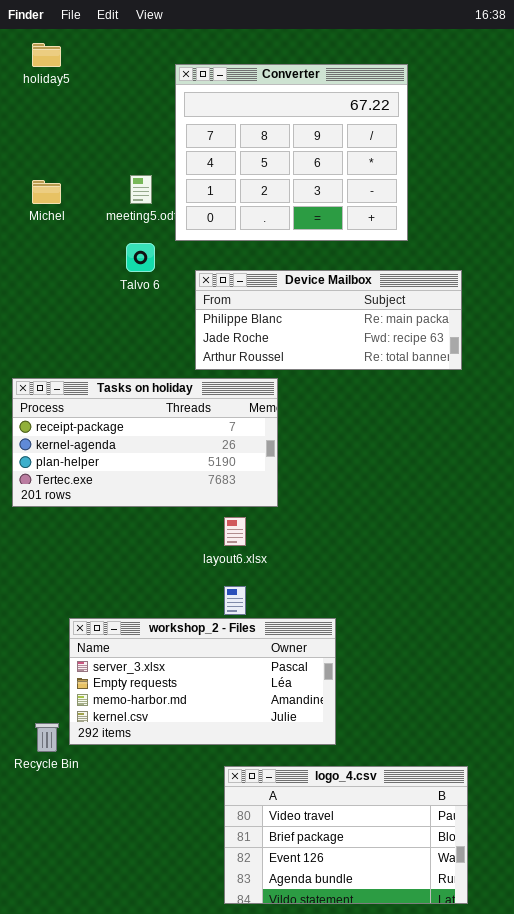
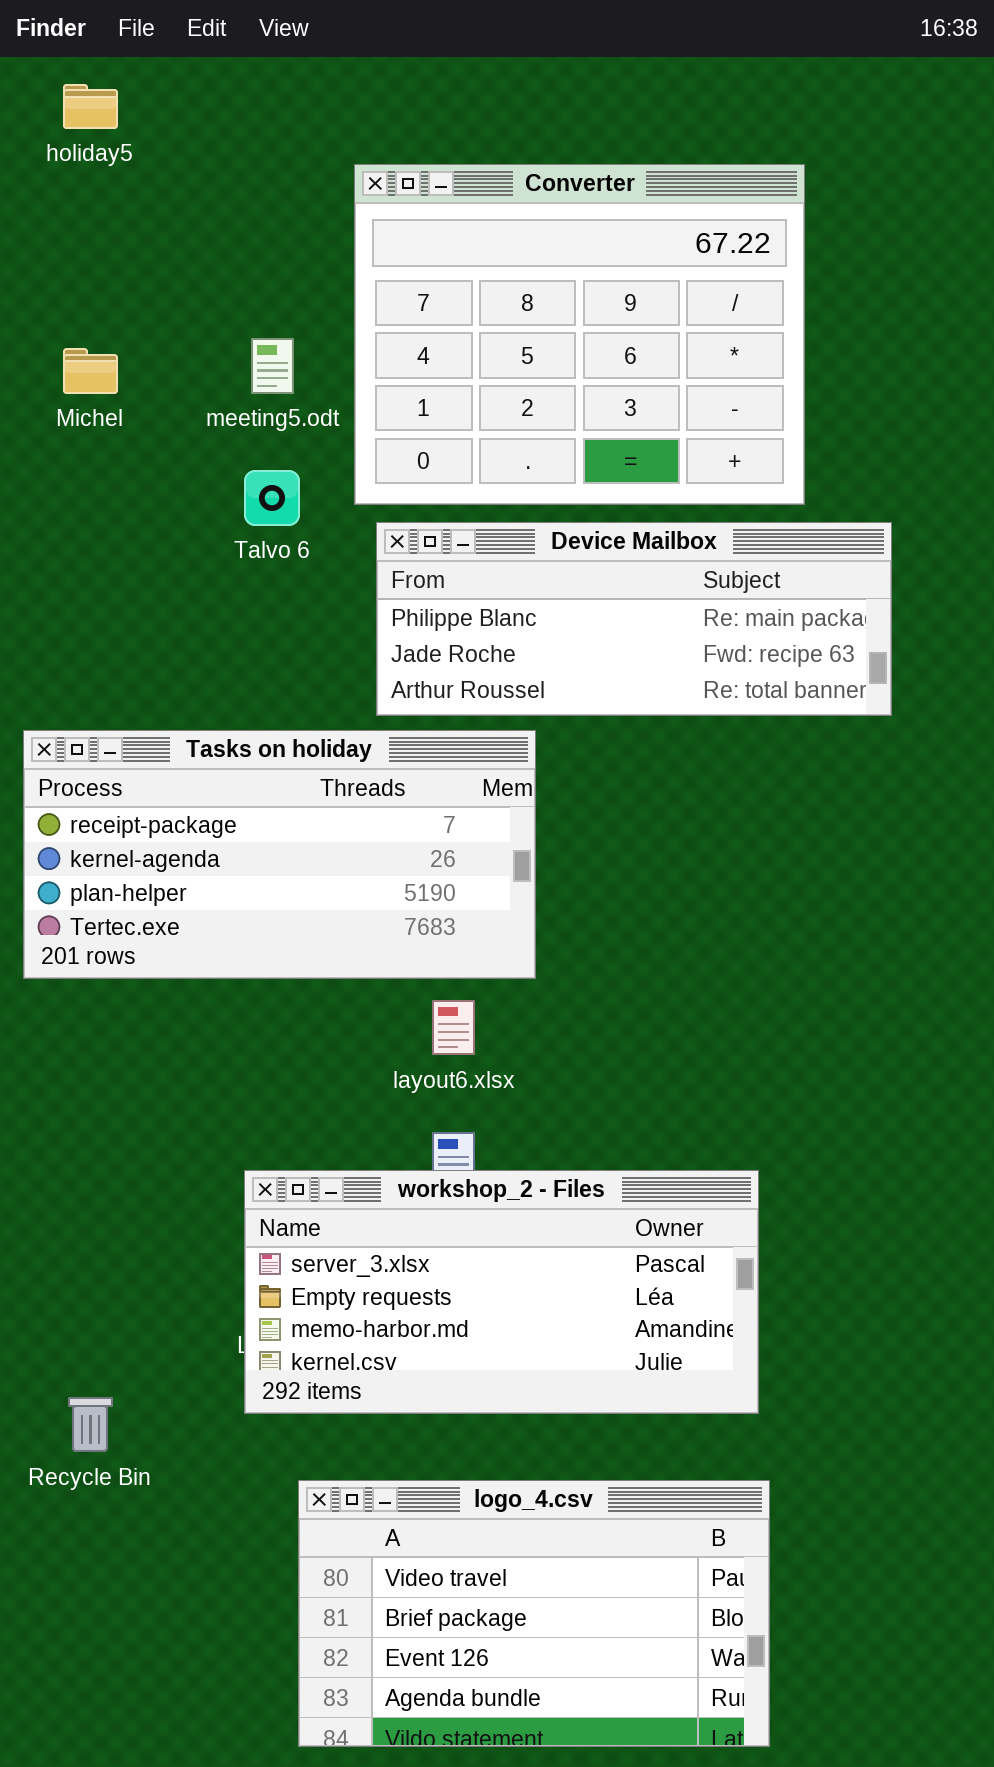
Converter: [175,64,408,241] -> [354,164,805,505], moved
workshop_2 - Files: [69,618,336,745] -> [244,1170,759,1414], moved
logo_4.csv: [224,766,468,904] -> [298,1480,770,1747], moved

